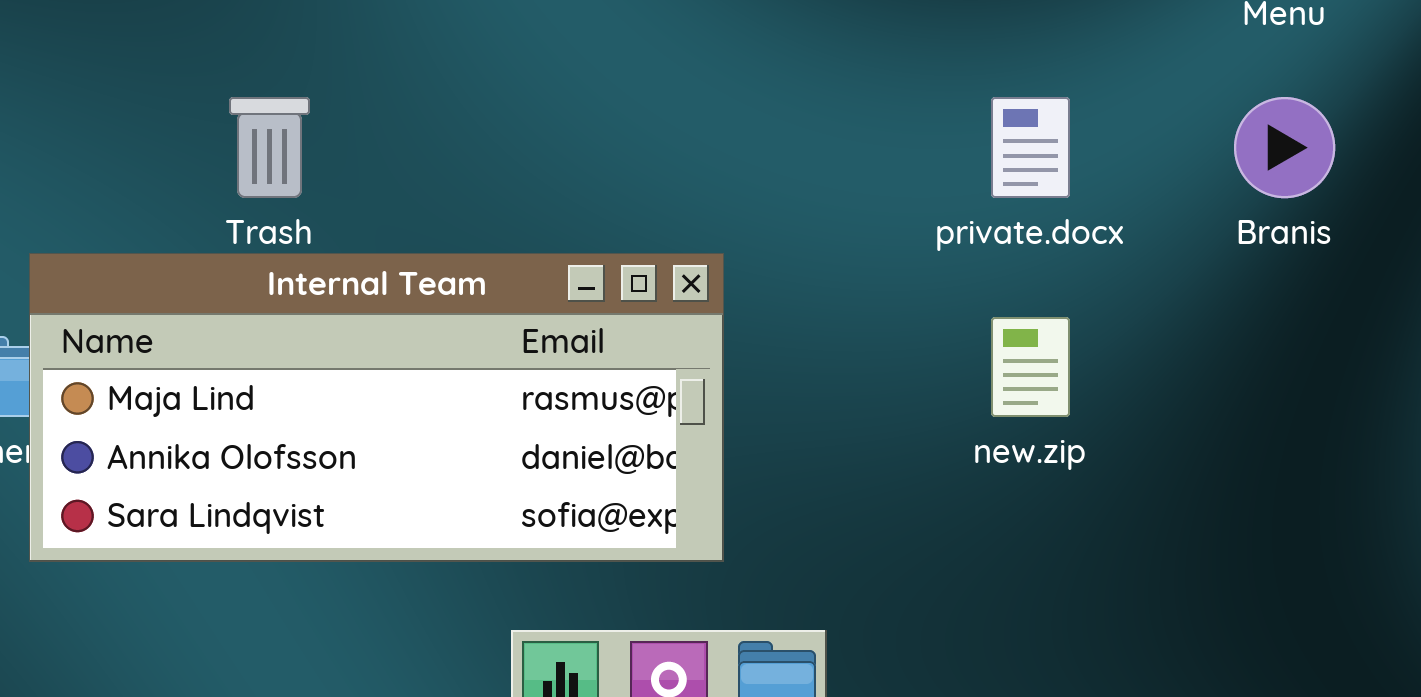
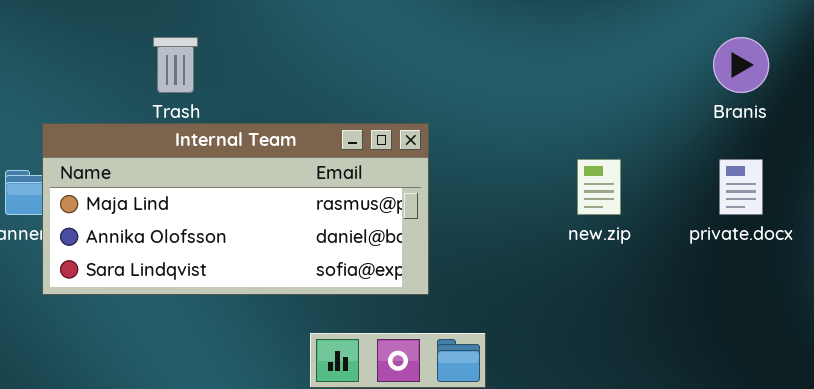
private.docx: [991,97,1070,198] -> [719,159,763,215], moved

